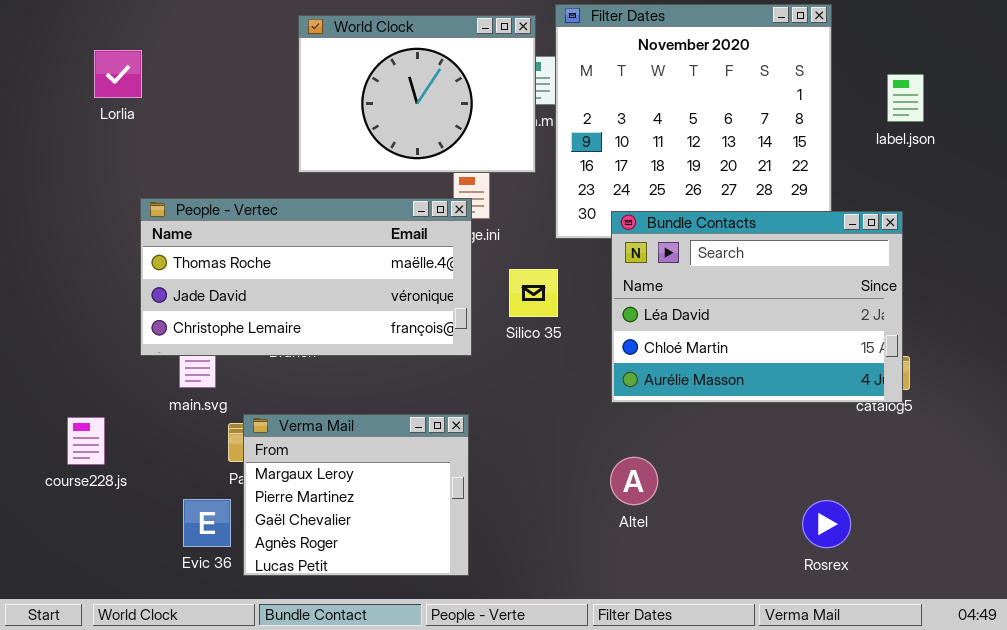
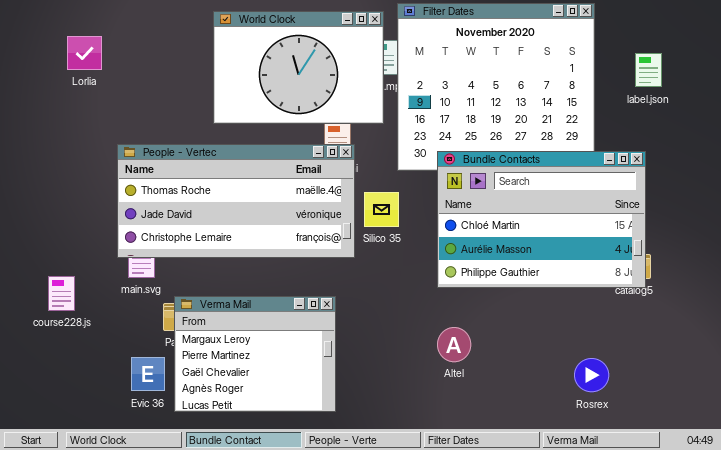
People - Vertec: [140,198,472,356] -> [117,144,355,258], moved
Bundle Contacts: [611,211,903,403] -> [437,151,646,288], scrolled down 1 row
course228.js: [67,417,105,465] -> [48,276,75,311], moved

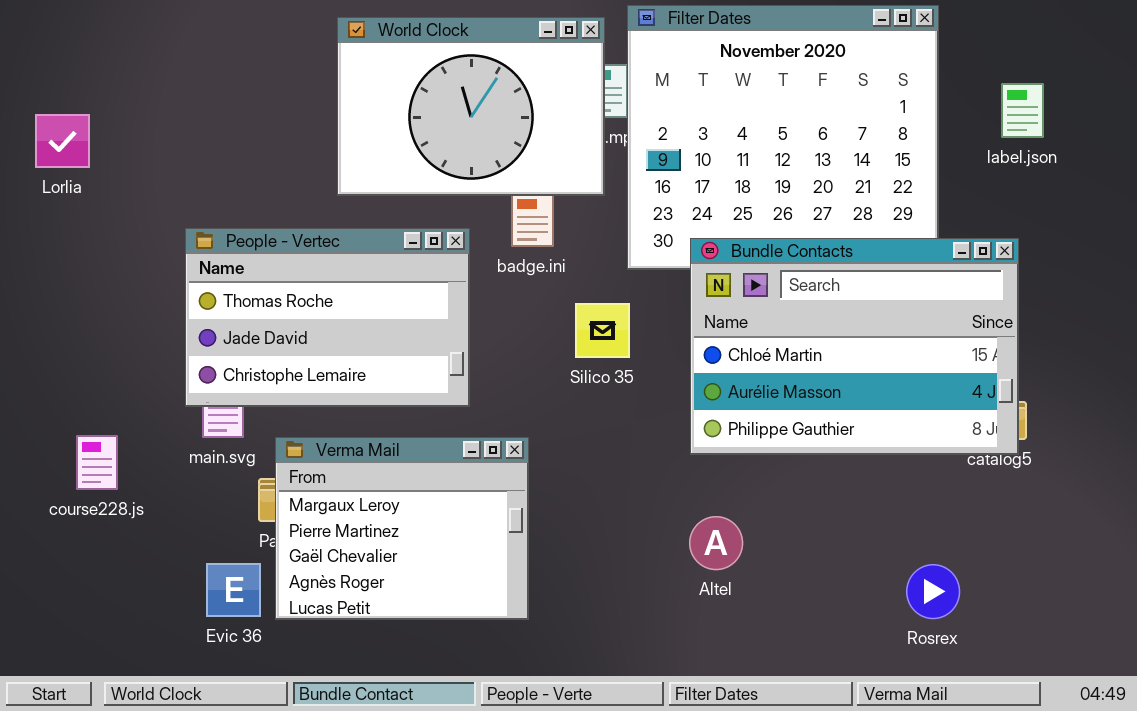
Lorlia: [67,36,102,70] -> [35,114,90,168], moved
People - Vertec: [117,144,355,258] -> [185,228,470,407], resized
Verma Mail: [174,296,336,412] -> [275,437,529,620], moved

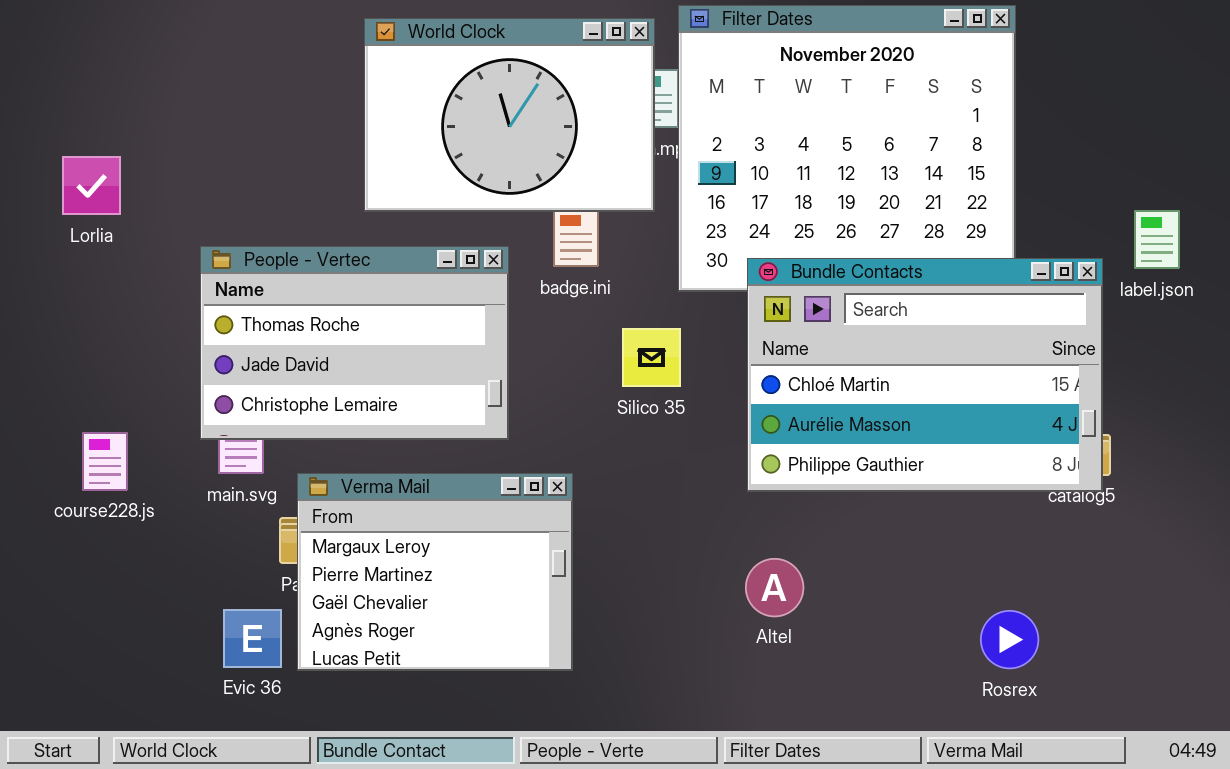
label.json: [1001,83,1044,138] -> [1134,210,1180,269], moved
Lorlia: [35,114,90,168] -> [62,156,121,215], moved
course228.js: [76,435,118,490] -> [82,432,128,491], moved

